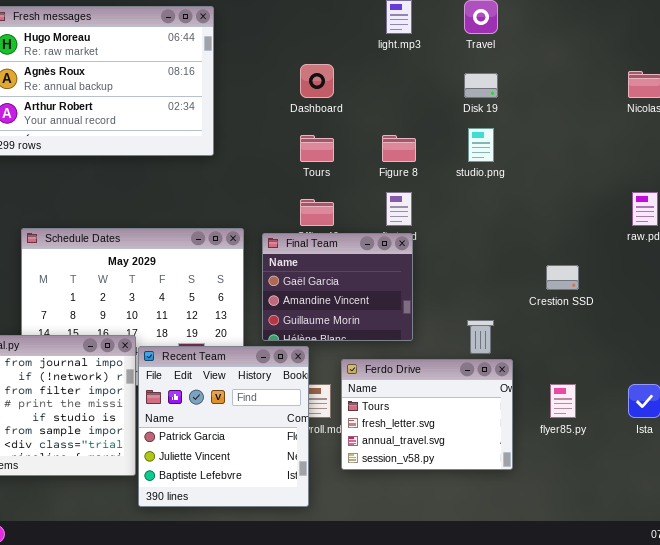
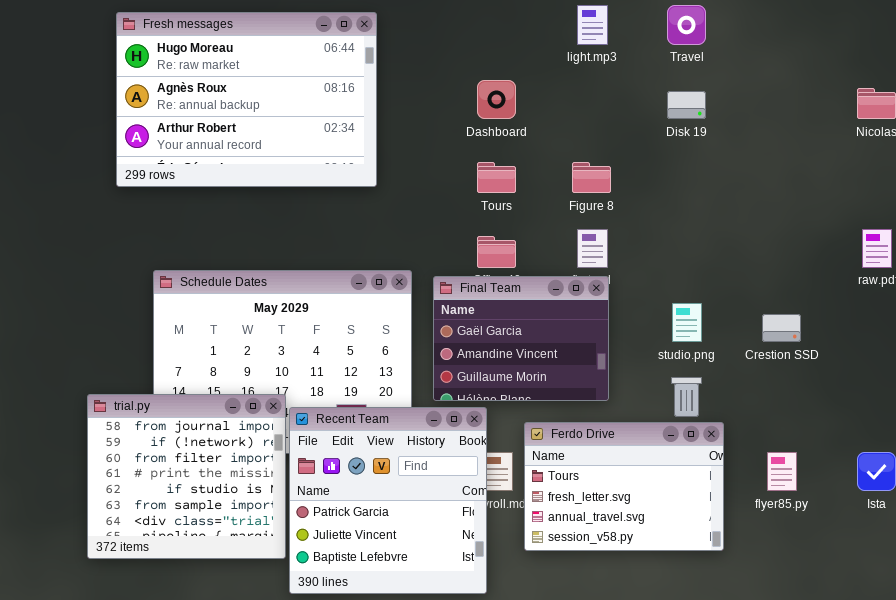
studio.png: [468,128,494,162] -> [672,303,702,342], moved

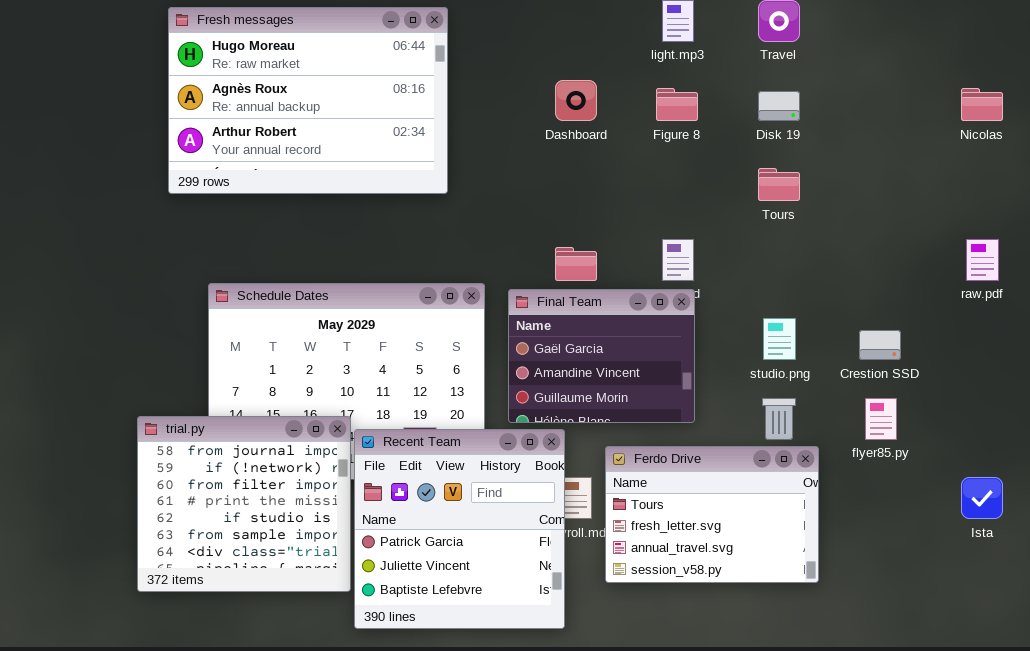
Tours: [477,162,516,193] -> [758,168,800,201], moved
Figure 8: [572,162,611,193] -> [656,88,698,121], moved
flyer85.py: [767,452,797,491] -> [865,398,897,440], moved

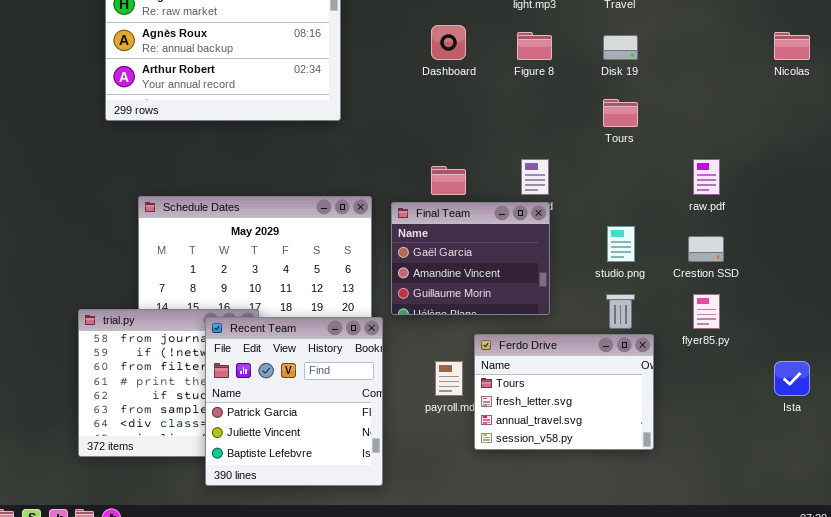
raw.pdf: [966,239,999,281] -> [693,159,720,195], moved
Recent Team: [354,429,565,629] -> [205,317,383,486], moved

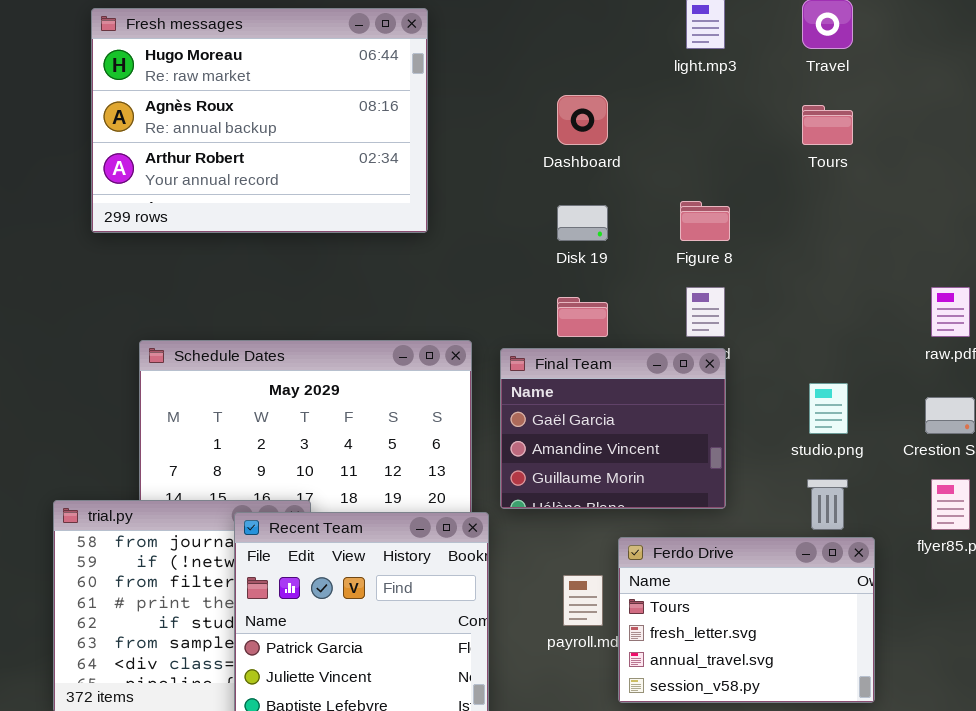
Figure 8: [517,32,552,60] -> [680,201,730,241], moved
Disk 19: [603,35,638,60] -> [557,205,608,241], moved
Tours: [603,99,638,127] -> [802,105,853,145], moved

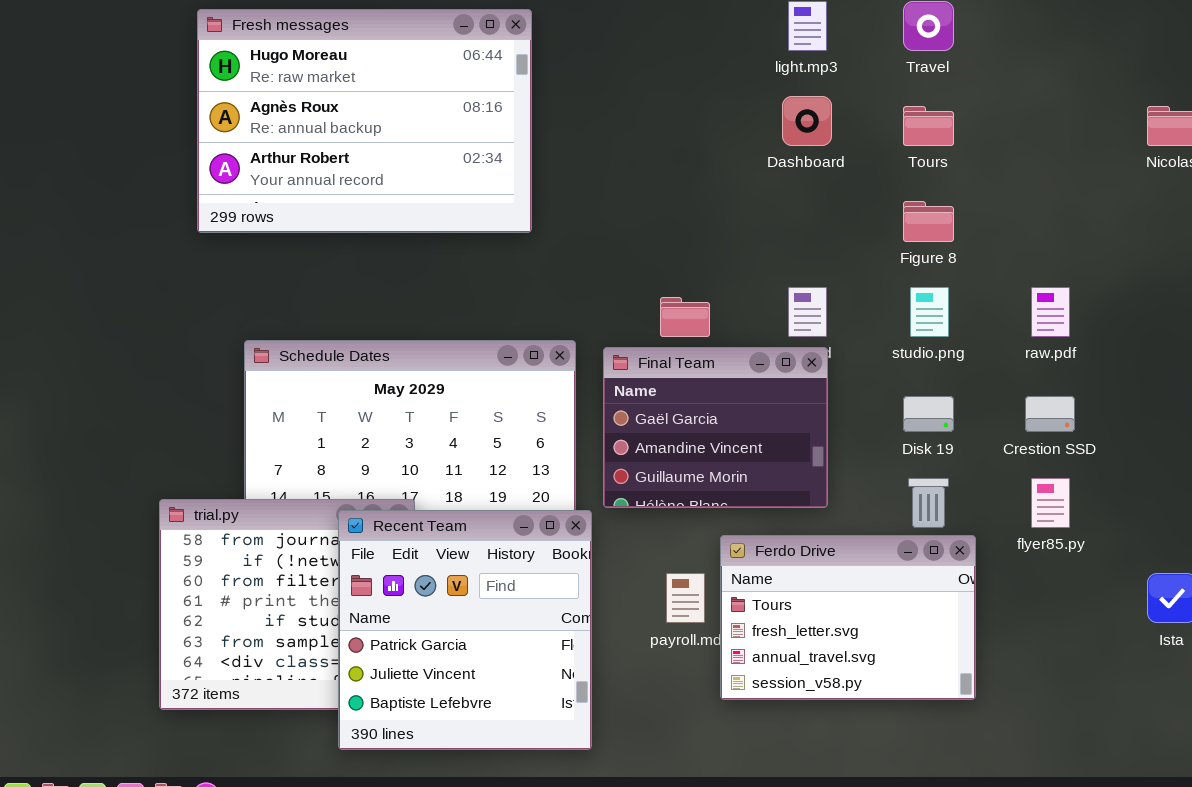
Dashboard: [557,95,608,145] -> [782,96,832,146], moved
Figure 8: [680,201,730,241] -> [903,201,954,242], moved
Disk 19: [557,205,608,241] -> [903,396,954,432], moved
studio.png: [809,383,848,434] -> [910,287,949,337], moved

